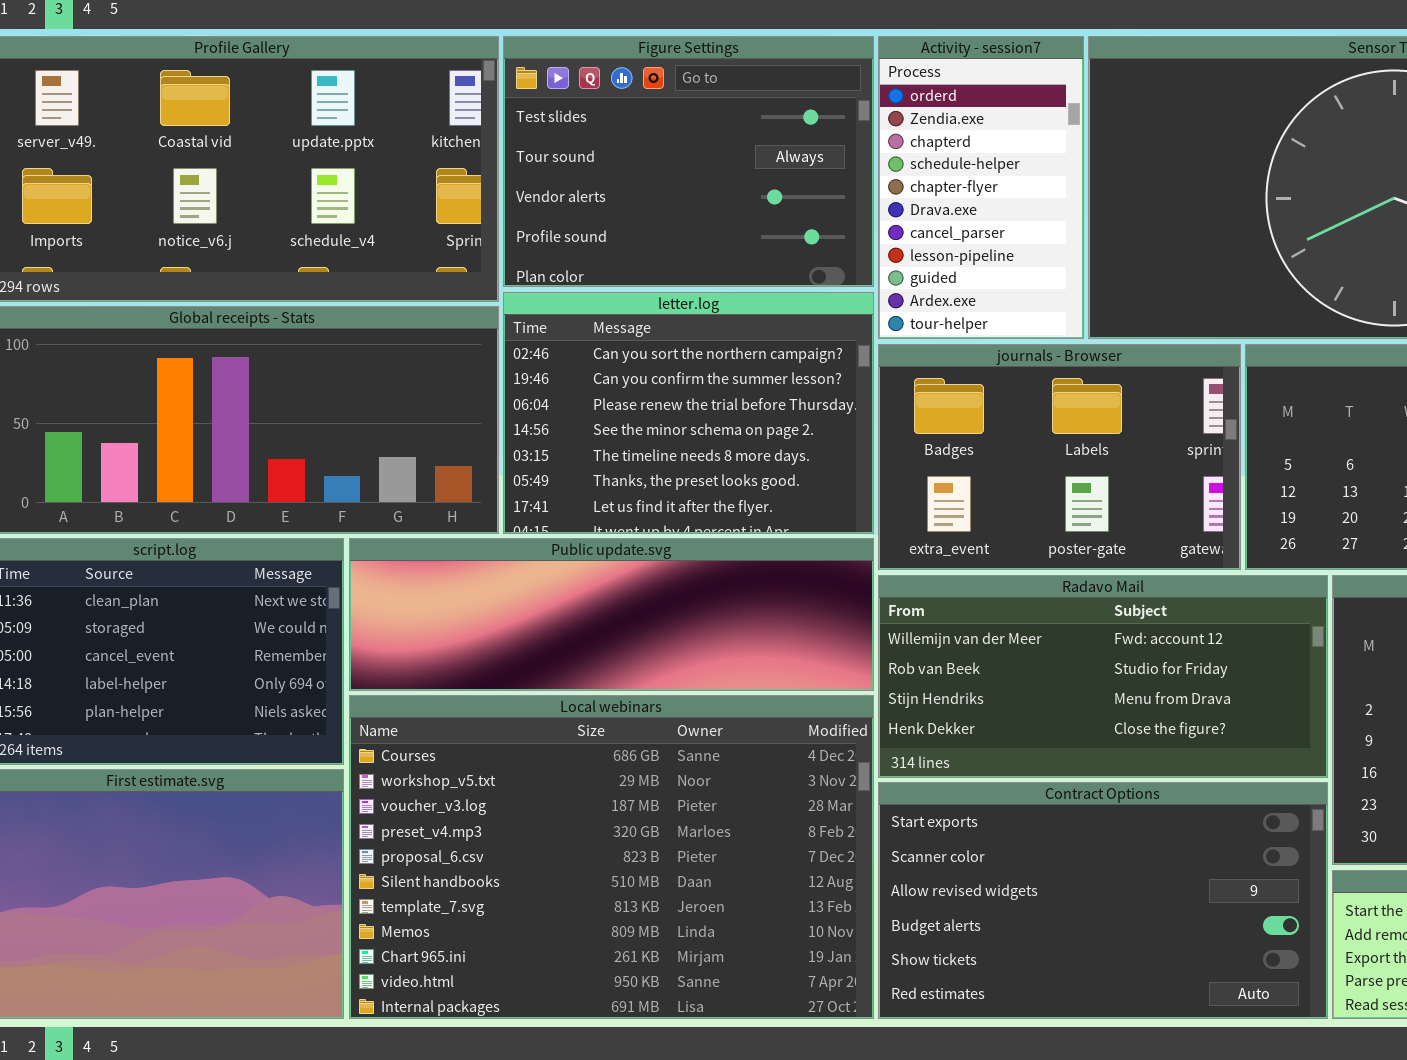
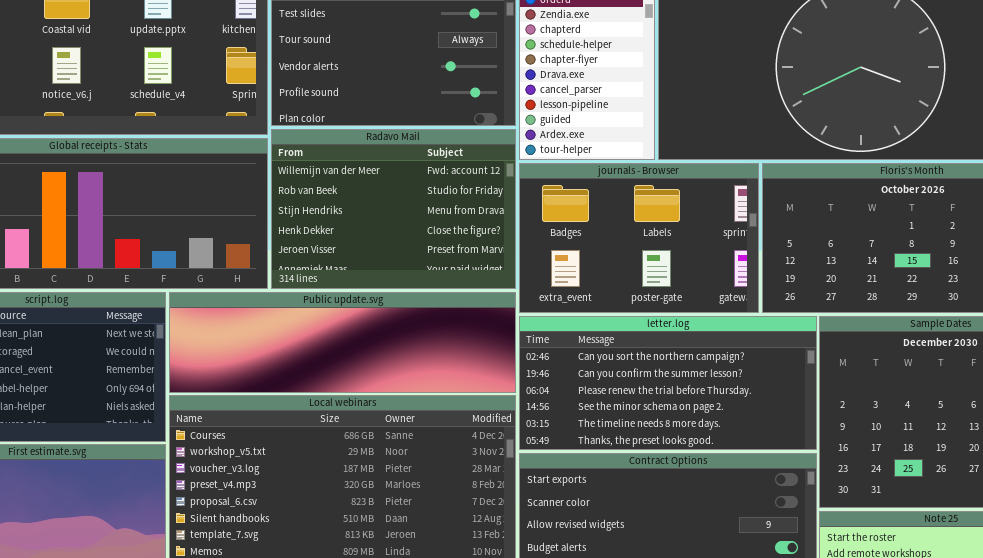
letter.log: [503,292,874,534] -> [519,316,817,450], moved, resized
Radavo Mail: [878,575,1328,778] -> [271,129,516,289], moved, resized

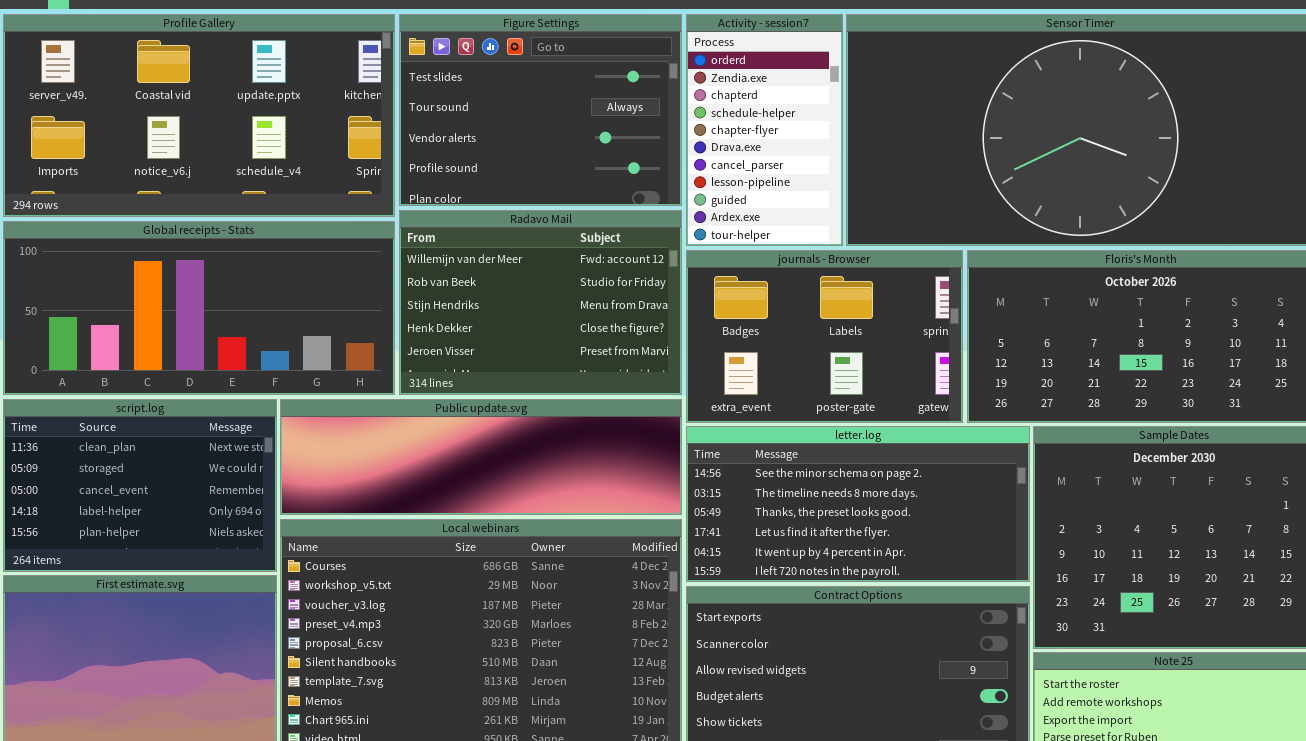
letter.log: [519,316,817,450] -> [686,426,1030,582], scrolled down 3 rows

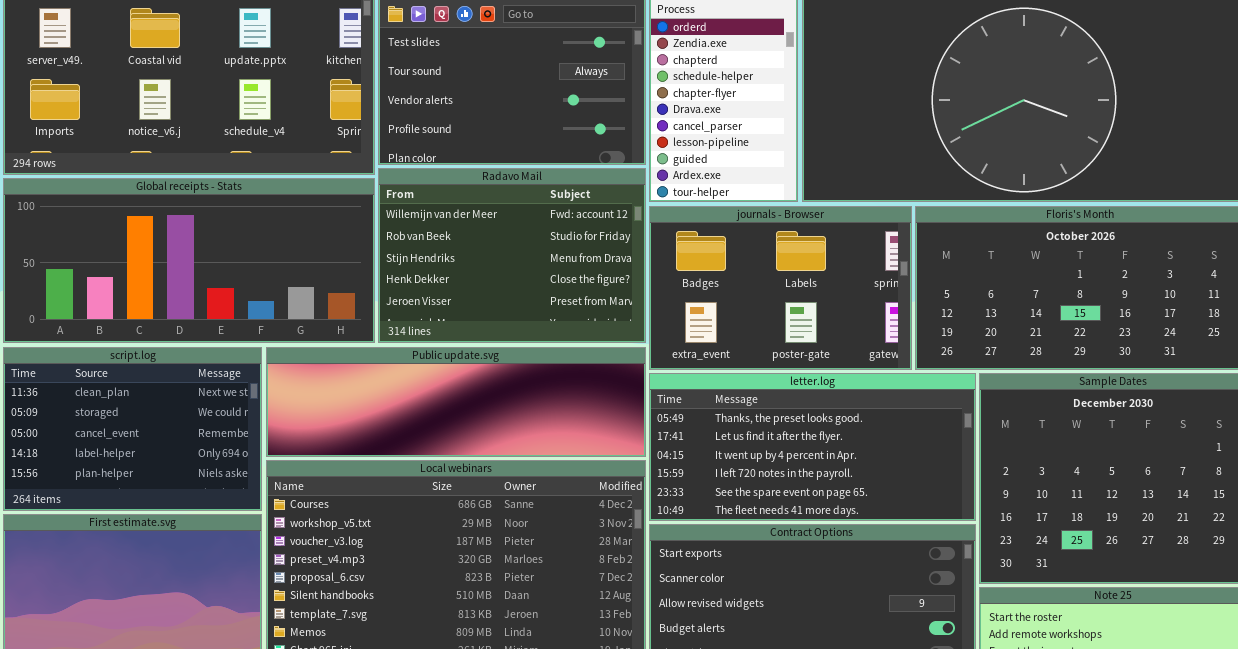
letter.log: [686,426,1030,582] -> [649,373,976,521], scrolled down 2 rows

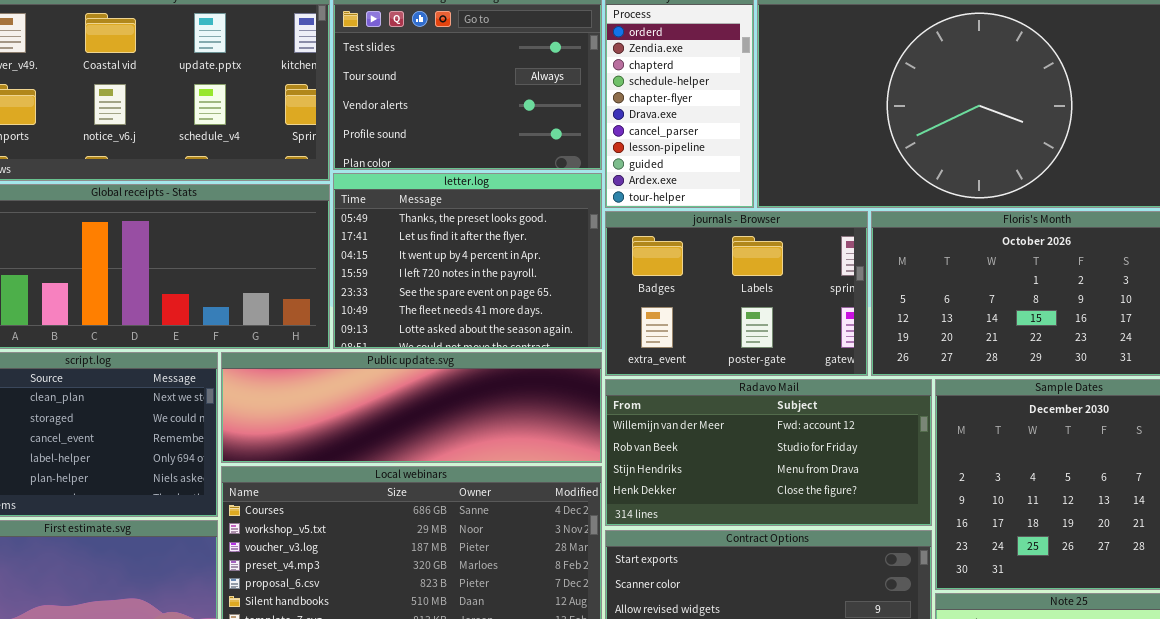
Radavo Mail: [378,168,646,343] -> [605,379,932,526], moved, resized
letter.log: [649,373,976,521] -> [333,173,602,349], moved, resized

